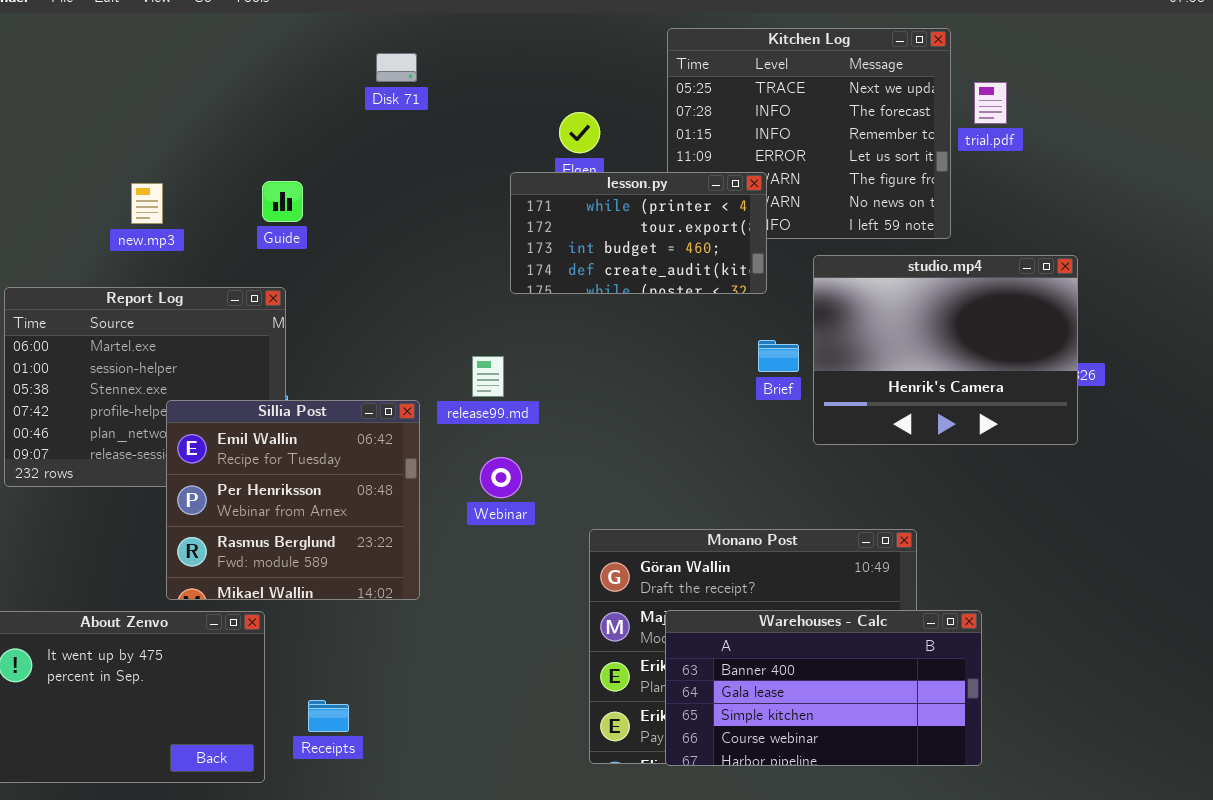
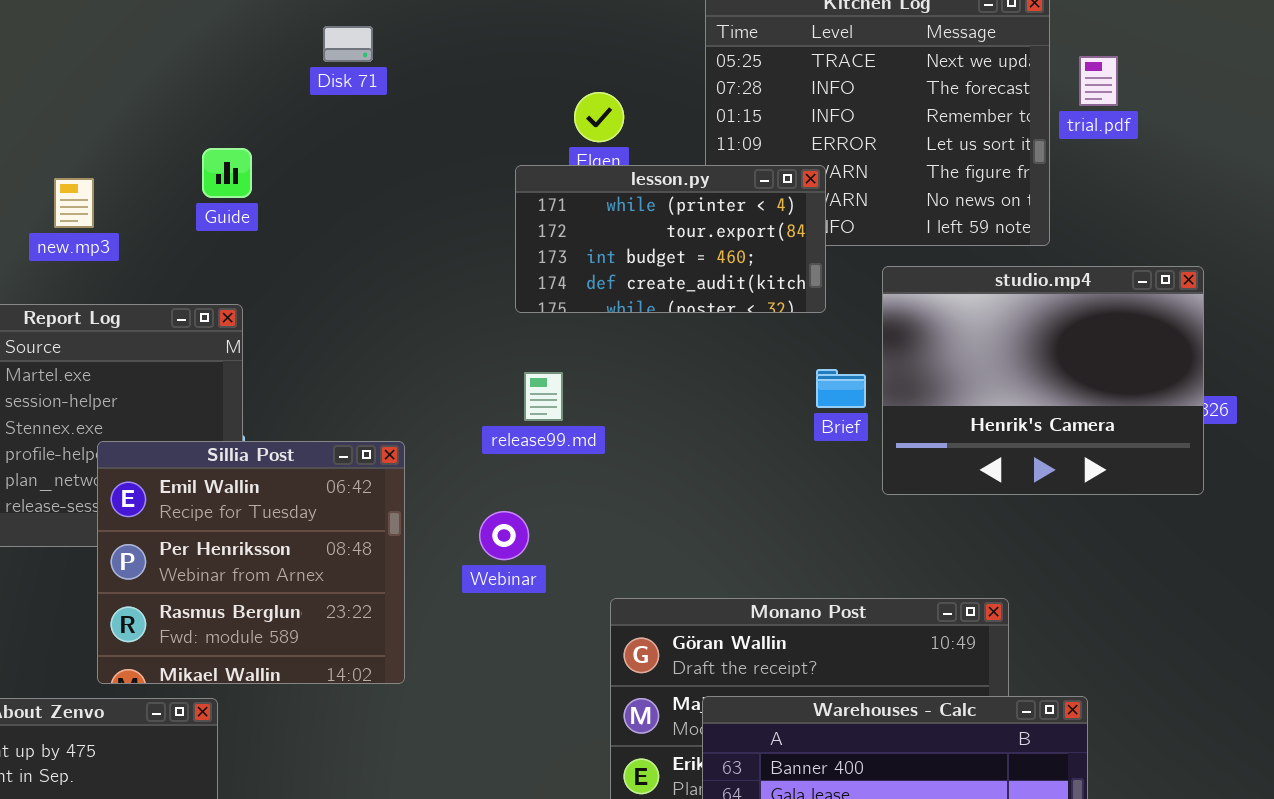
Disk 71: [376,53,417,82] -> [323,26,373,62], moved
Guide: [262,181,303,222] -> [202,148,252,198], moved
release99.md: [472,356,504,397] -> [524,372,563,421], moved

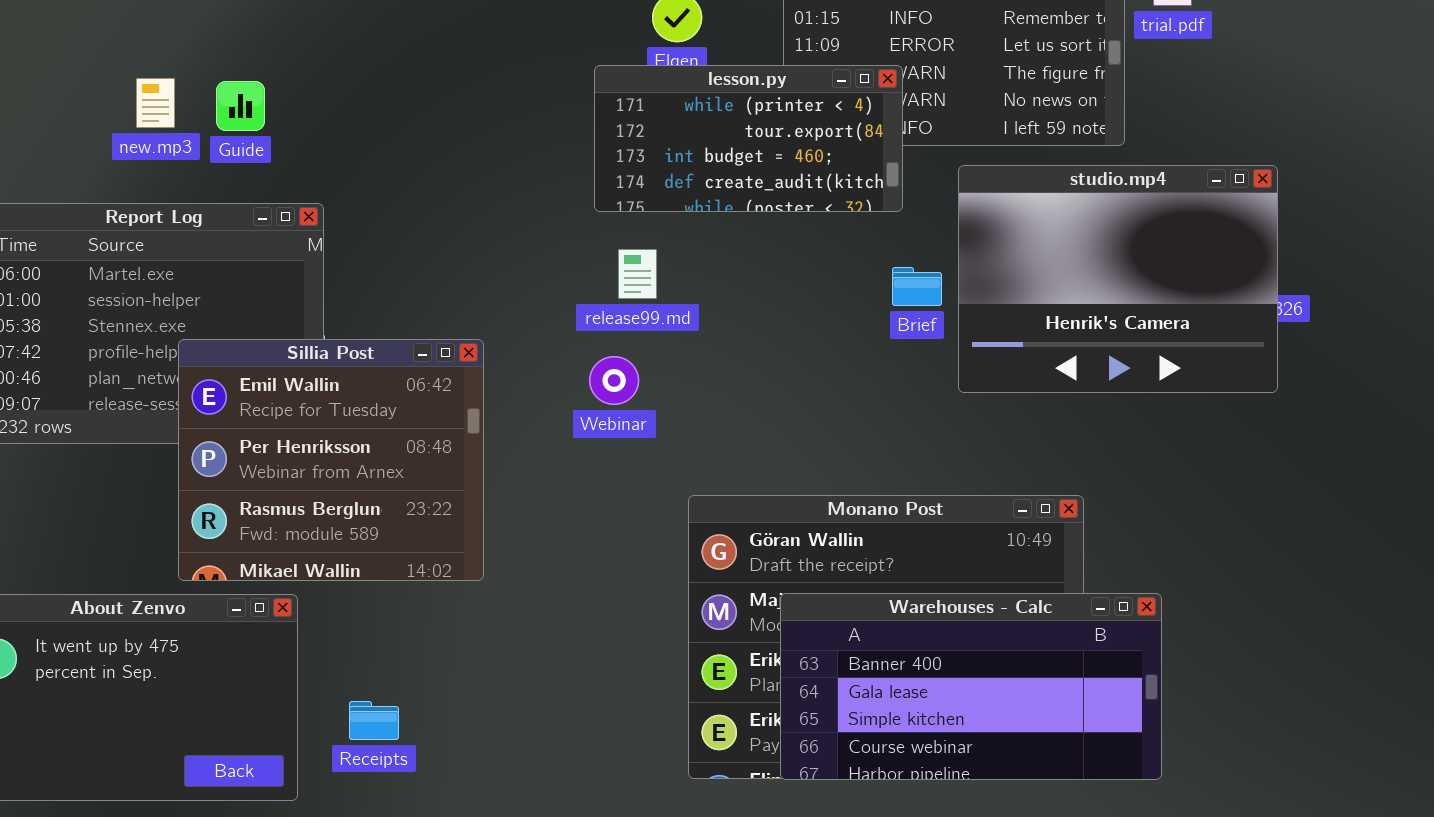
Guide: [202,148,252,198] -> [216,81,265,131], moved
release99.md: [524,372,563,421] -> [618,249,657,299], moved
Webinar: [479,511,529,560] -> [589,356,639,405], moved

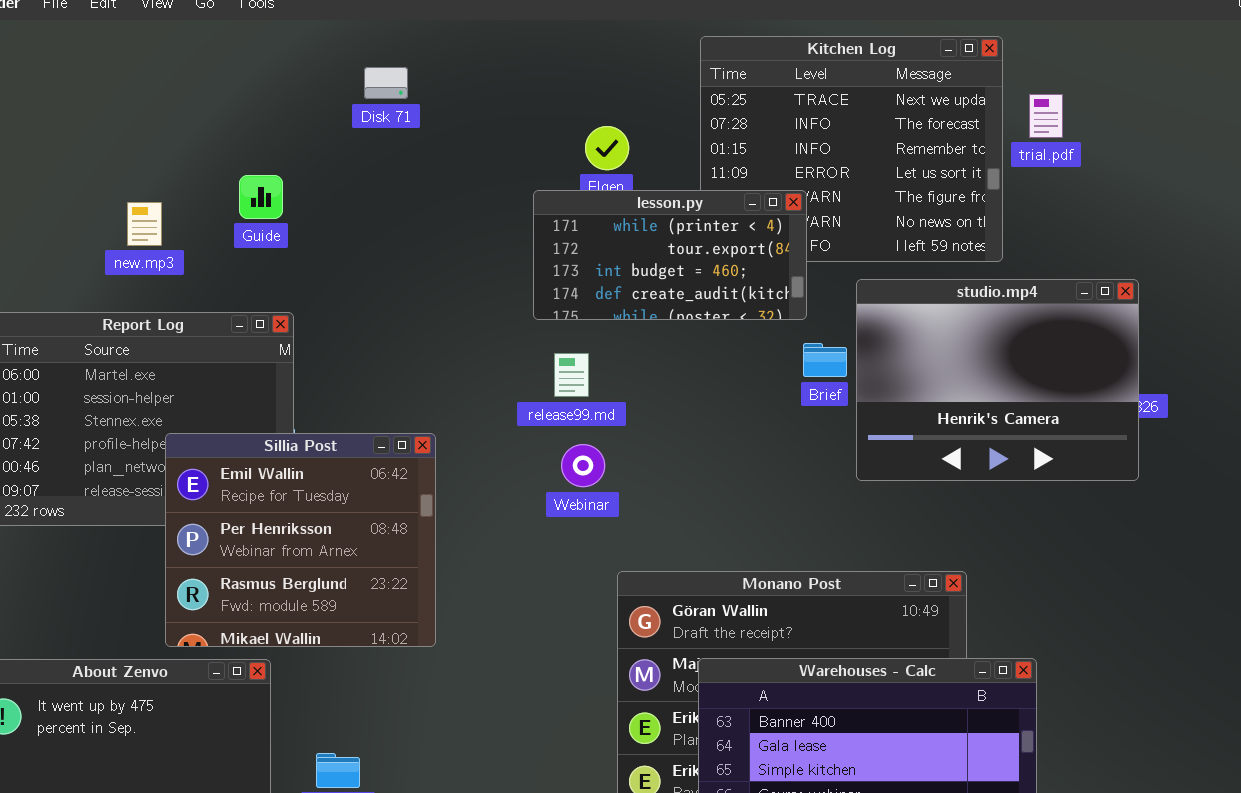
Guide: [216,81,265,131] -> [239,175,283,219], moved
Brief: [892,267,942,306] -> [803,343,847,377], moved
Webinar: [589,356,639,405] -> [561,444,605,487], moved

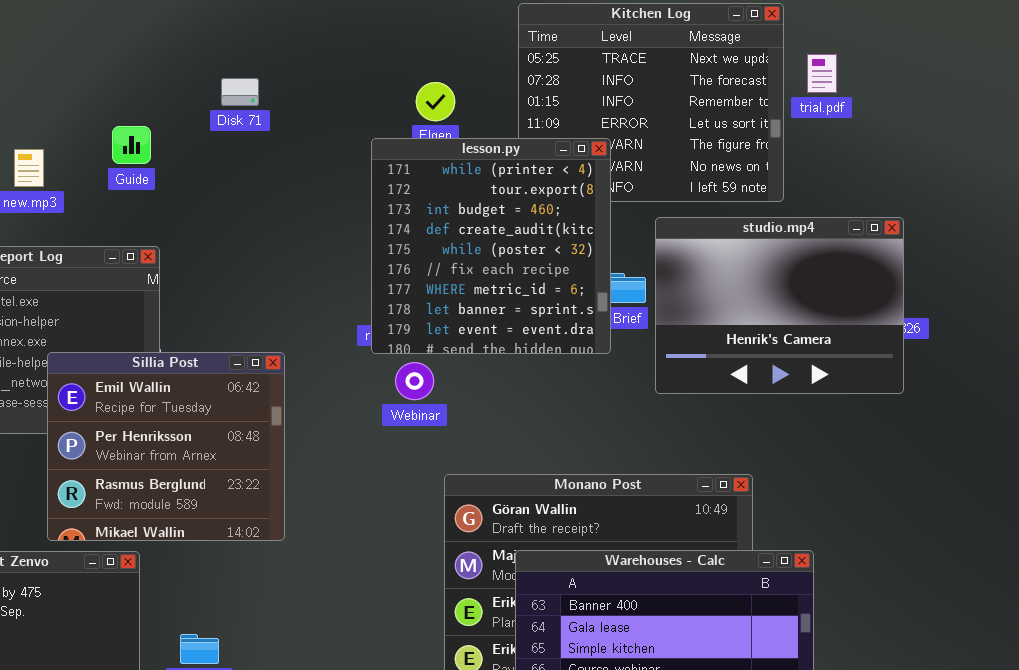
Disk 71: [364,67,408,99] -> [221,78,259,106], moved
lesson.py: [533,190,807,320] -> [371,138,611,354], resized

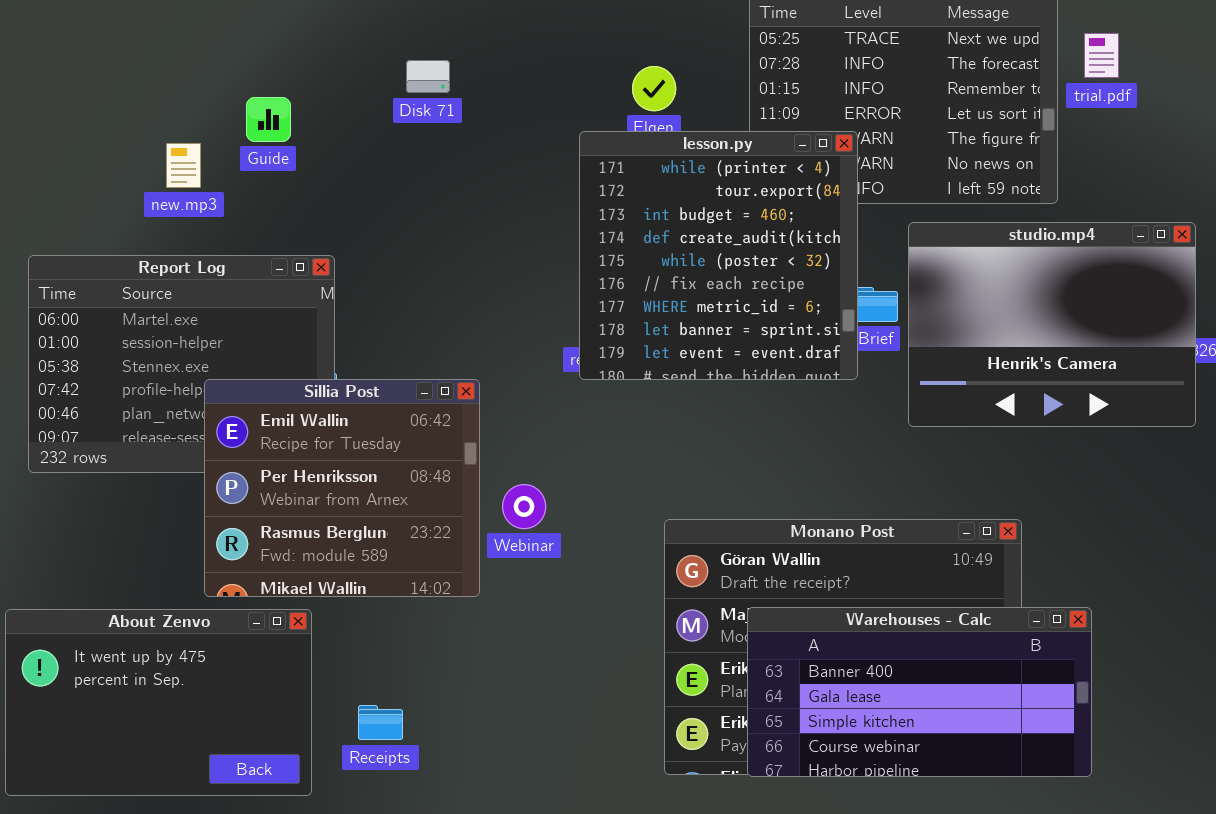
Guide: [112,126,151,164] -> [246,97,291,142], moved
Webinar: [395,362,434,400] -> [502,484,546,529], moved

